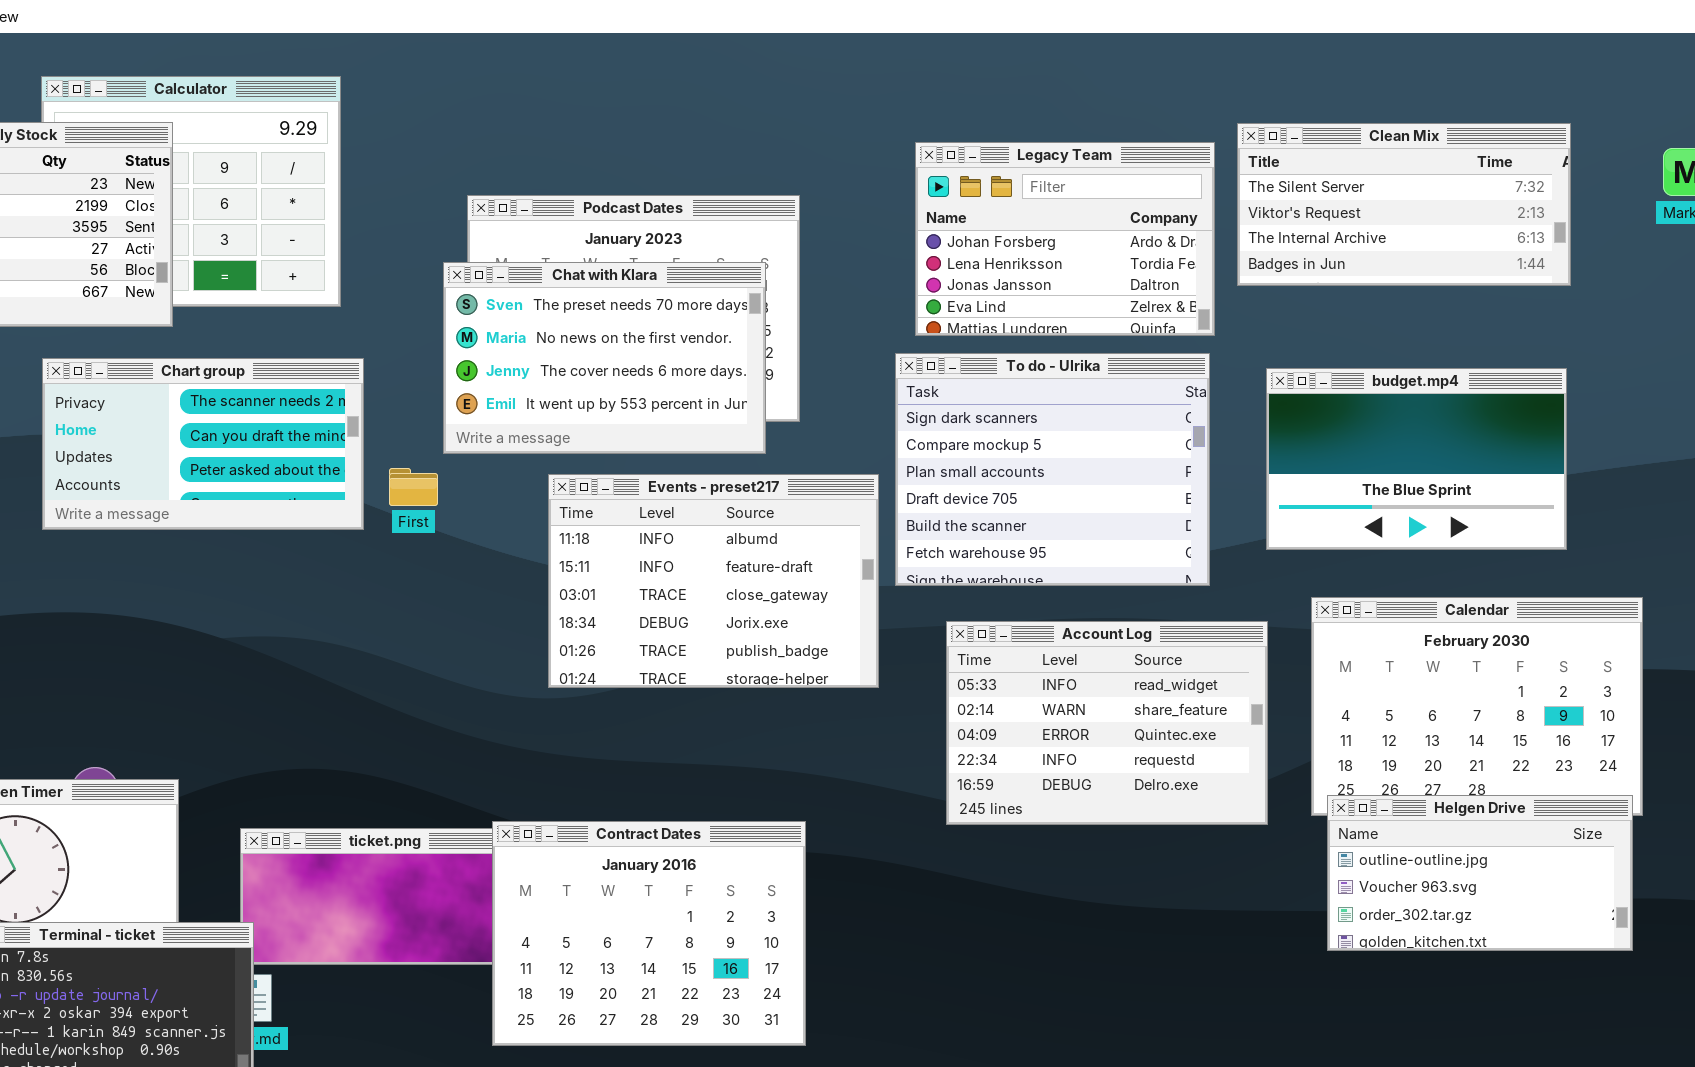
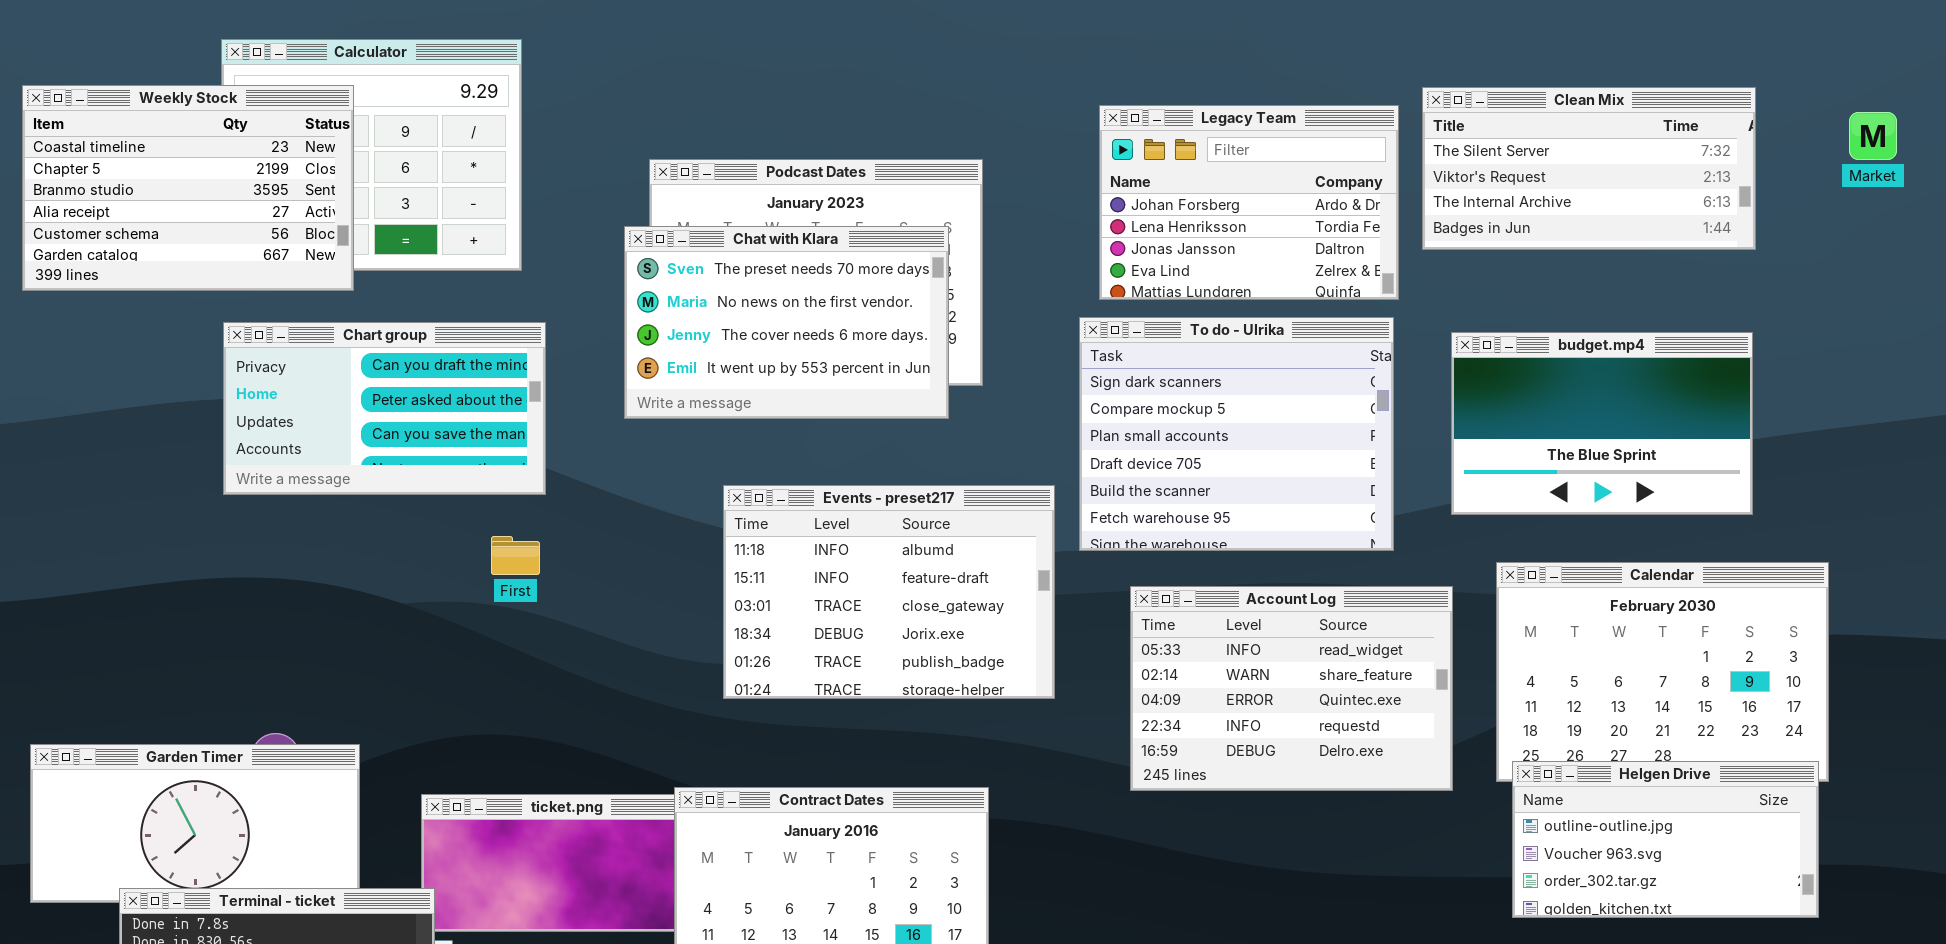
Chart group: [42,358,364,530] -> [223,322,546,495], scrolled down 1 row
First: [389,468,438,506] -> [491,536,540,575], moved
Events - preset217: [548,474,879,688] -> [723,485,1055,699], moved

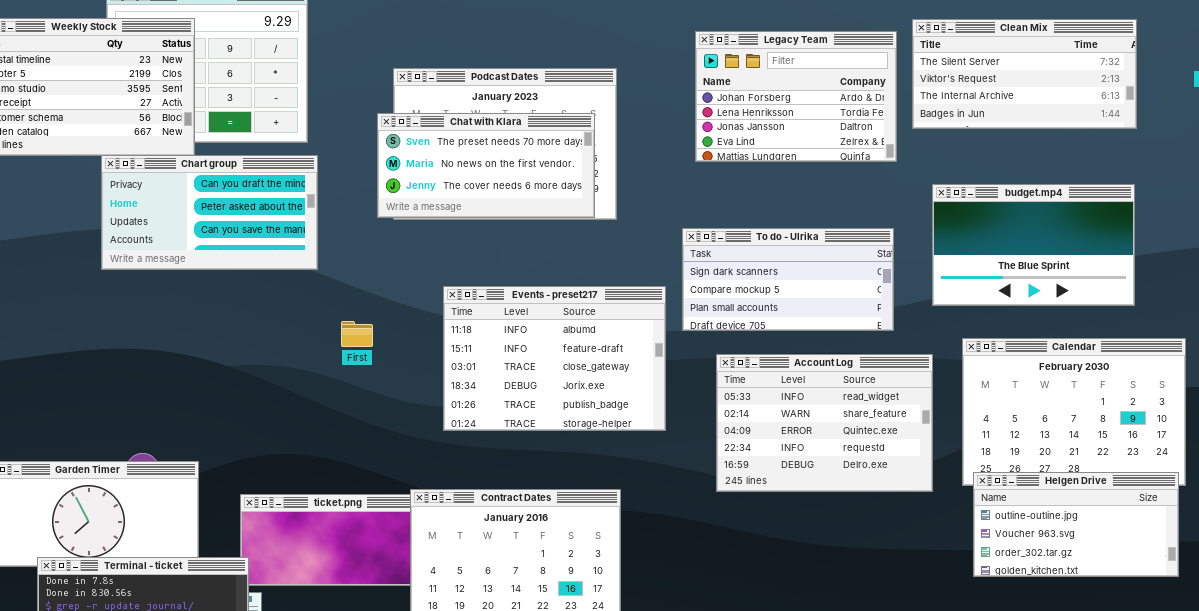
Chat with Klara: [624,226,949,419] -> [377,113,595,218], resized
To do - Ulrika: [1079,317,1394,551] -> [682,228,894,331], resized
Chart group: [223,322,546,495] -> [101,155,318,270], moved
First: [491,536,540,575] -> [341,321,373,347], moved

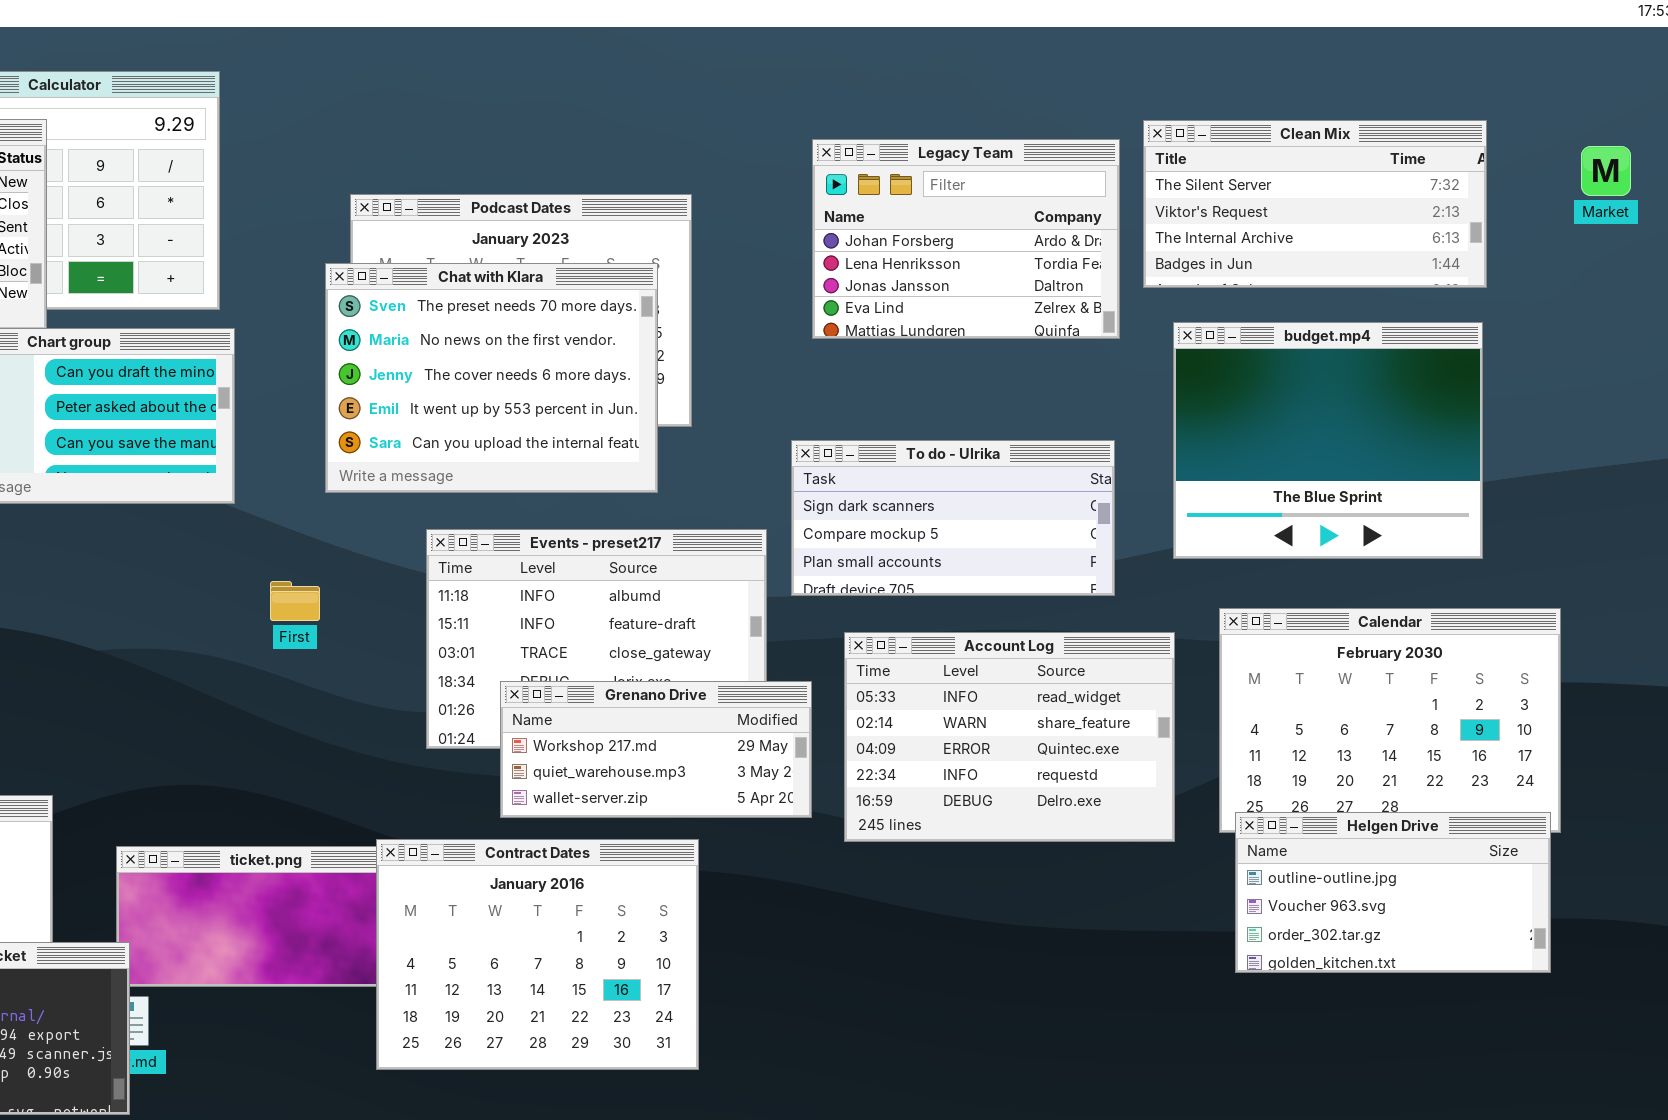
Chat with Klara: [377,113,595,218] -> [325,263,658,493], resized
budget.mp4: [932,184,1135,306] -> [1173,322,1483,559], resized
Grenano Drive: none -> [500,681,812,818], opened

